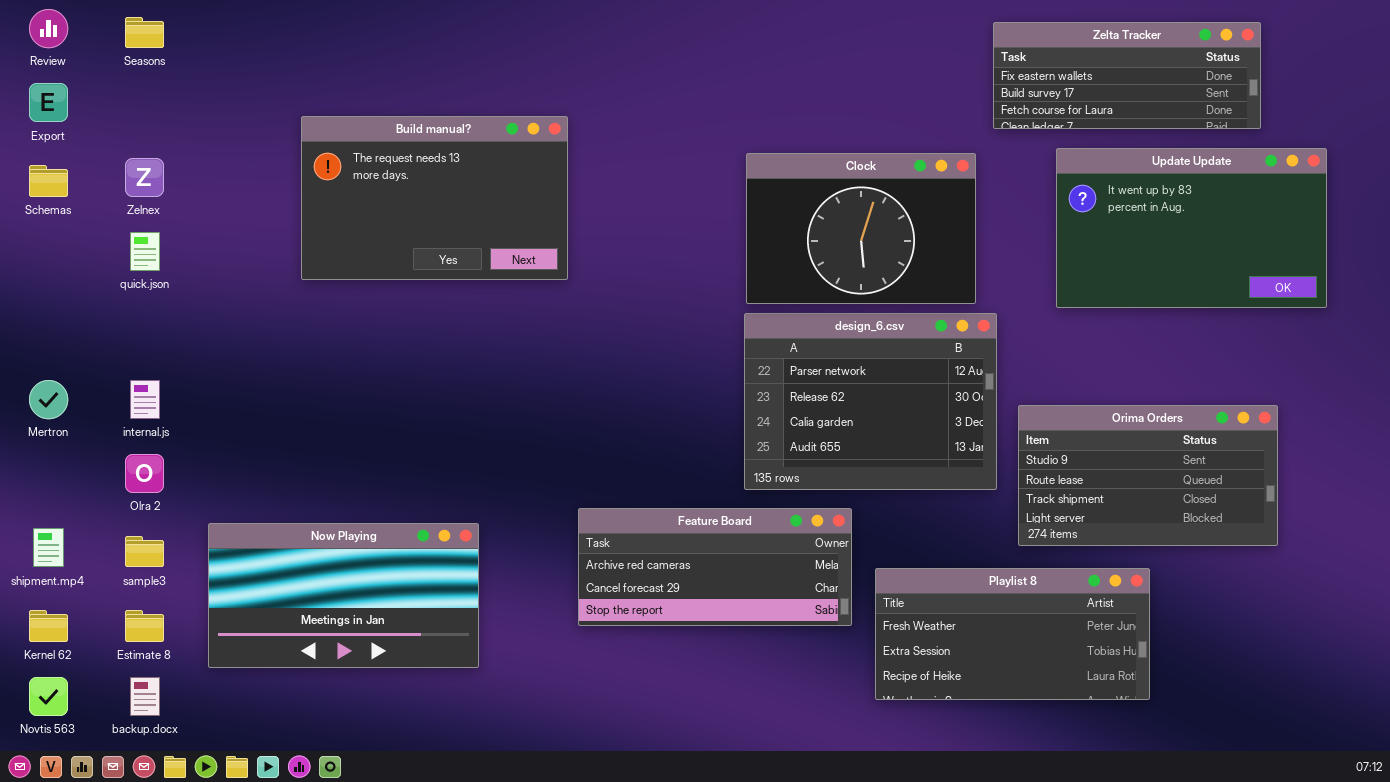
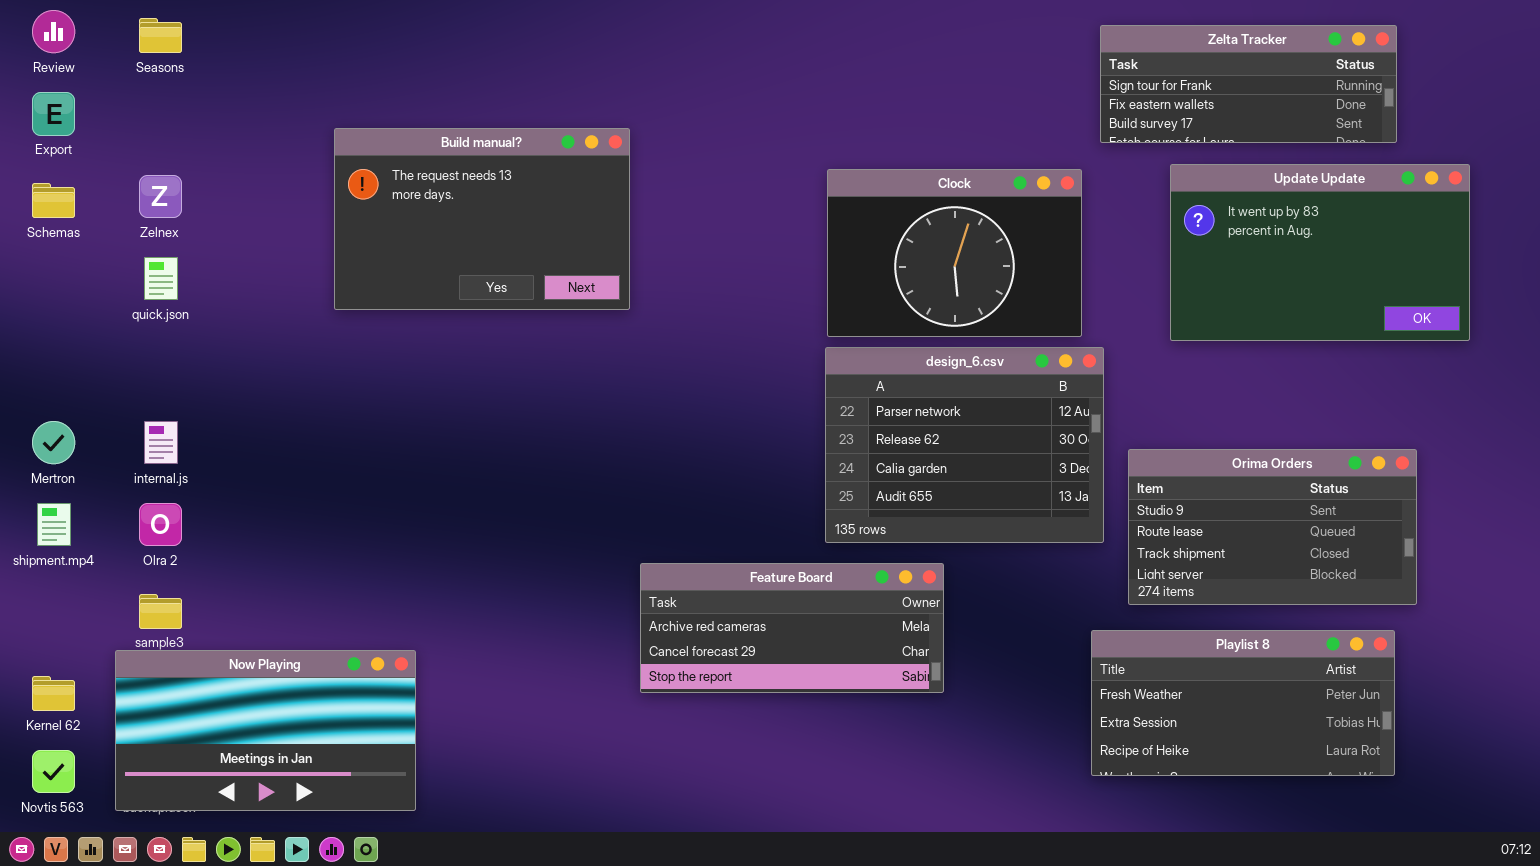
Zelta Tracker: [993,22,1261,129] -> [1100,25,1397,143], scrolled up 1 row
Now Playing: [208,523,479,668] -> [115,650,416,811], moved
shipment.mp4: [33,528,64,567] -> [37,503,71,546], moved
Playlist 8: [875,568,1150,700] -> [1091,630,1395,776], moved

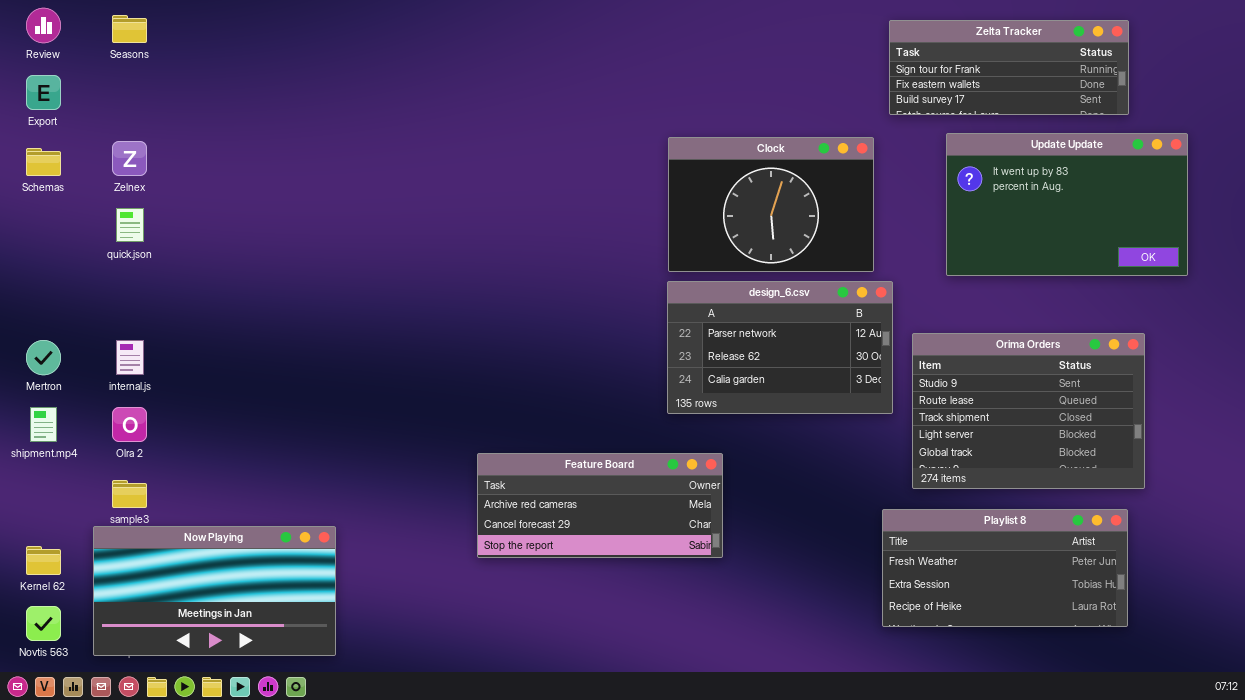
Build manual?: [334,128,630,310] -> none, closed
design_6.csv: [825,347,1104,543] -> [667,281,893,414], resized
Orima Orders: [1128,449,1417,605] -> [912,333,1145,489], resized
Feature Board: [640,563,944,693] -> [477,453,723,558], moved

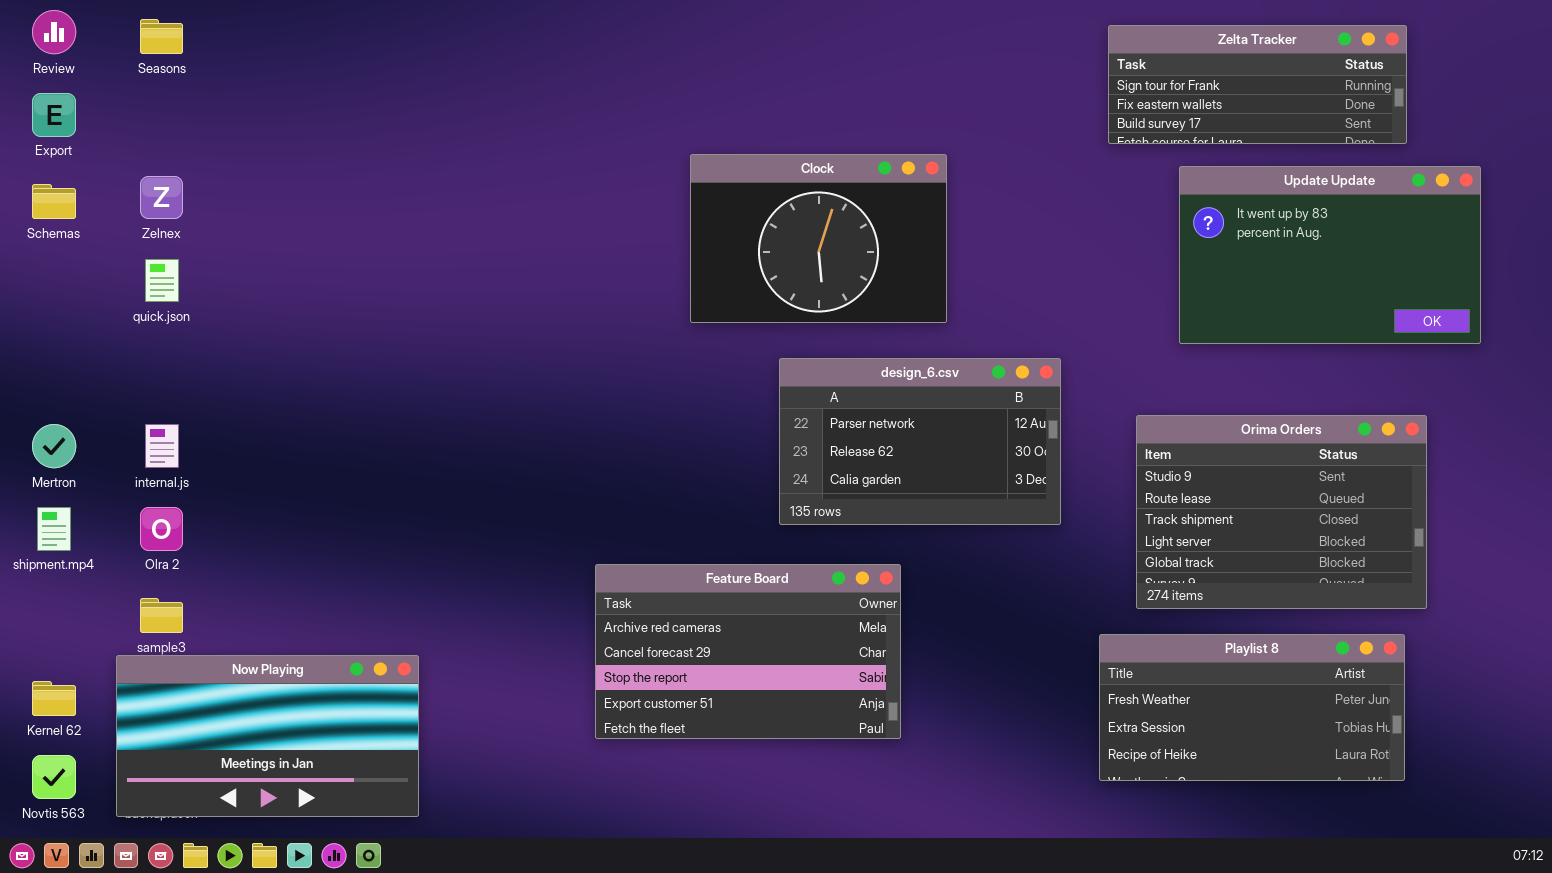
Clock: [668,137,874,272] -> [690,154,947,323], moved
design_6.csv: [667,281,893,414] -> [779,358,1061,525], moved
Feature Board: [477,453,723,558] -> [595,564,901,739], resized

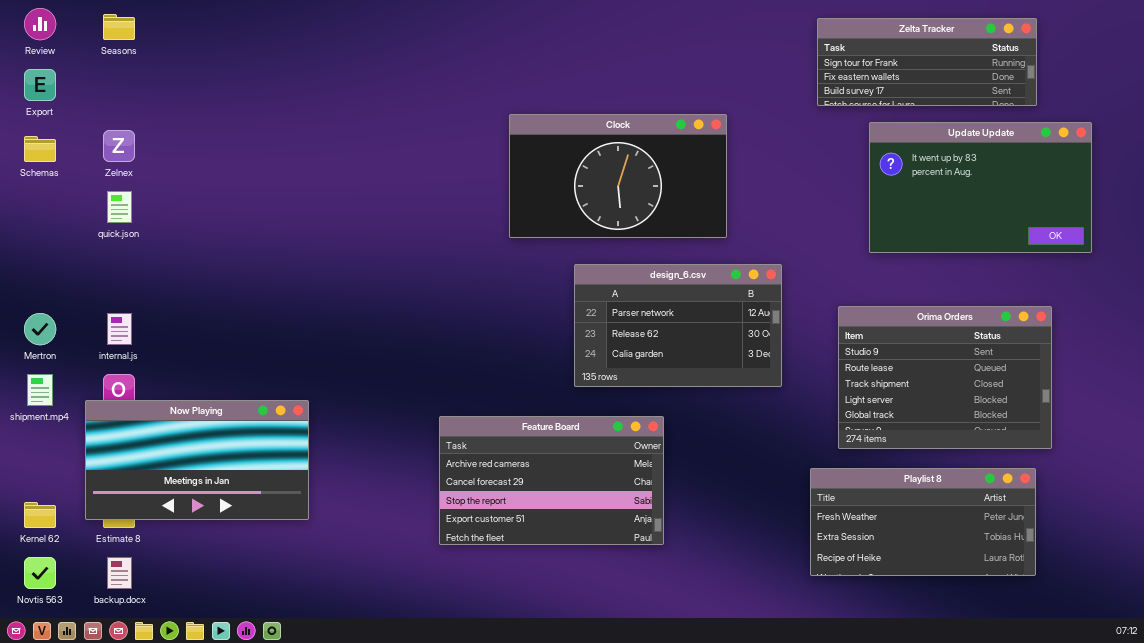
Clock: [690,154,947,323] -> [509,114,727,238], resized
Now Playing: [116,655,419,817] -> [85,400,309,520], moved

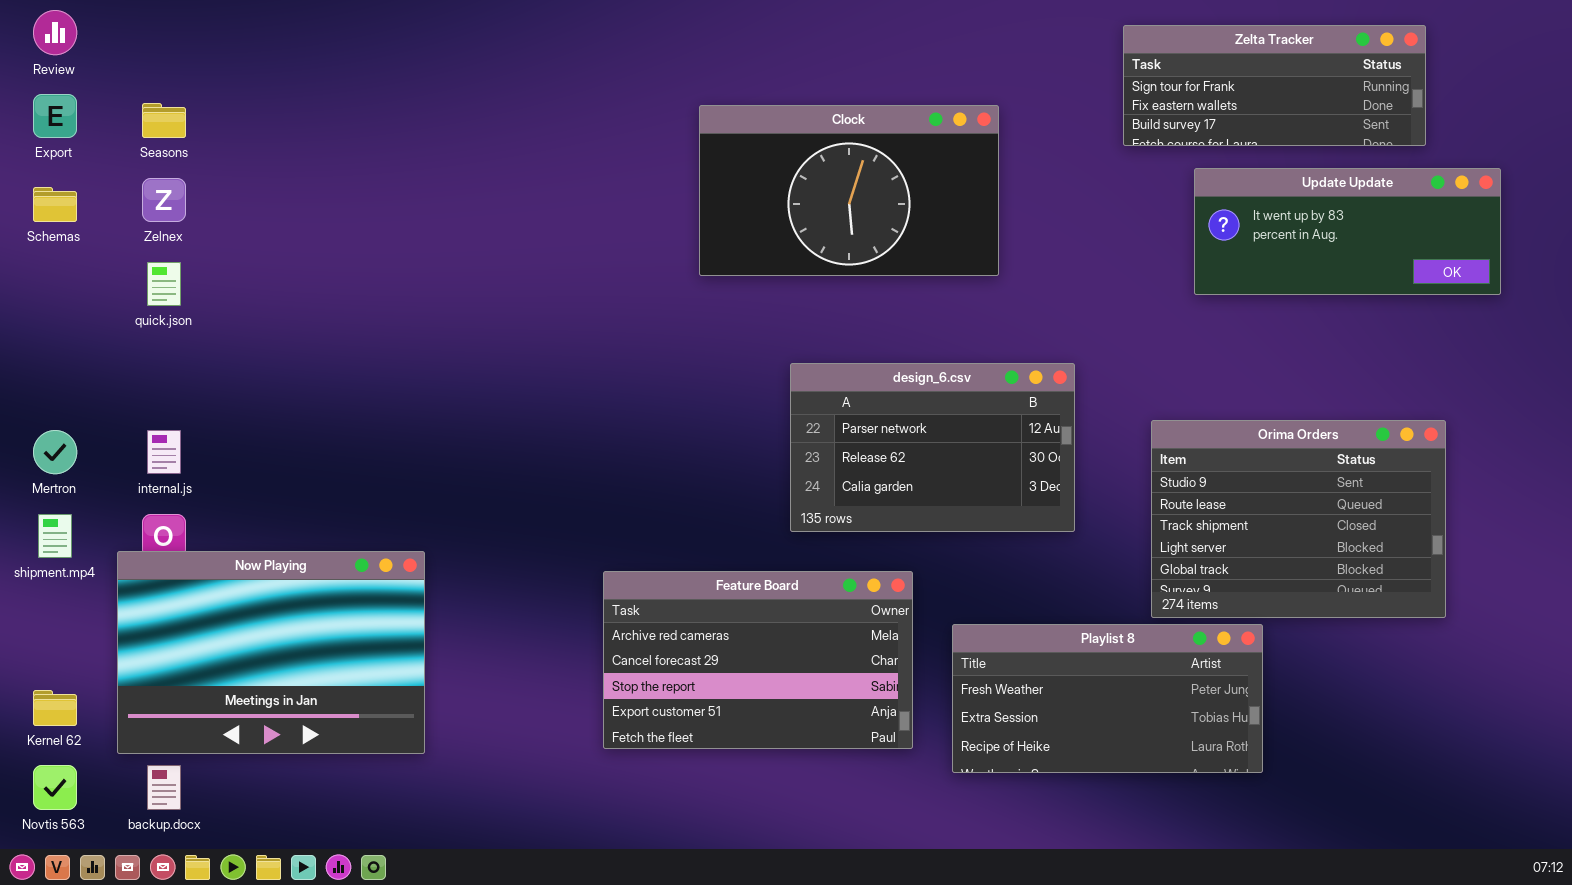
Seasons: [103,14,135,40] -> [142,103,186,138], moved
Clock: [509,114,727,238] -> [699,105,999,276], moved
Update Update: [869,122,1092,253] -> [1194,168,1501,295], resized
Now Playing: [85,400,309,520] -> [117,551,425,754], resized
Playlist 8: [810,468,1036,576] -> [952,624,1263,773], moved

